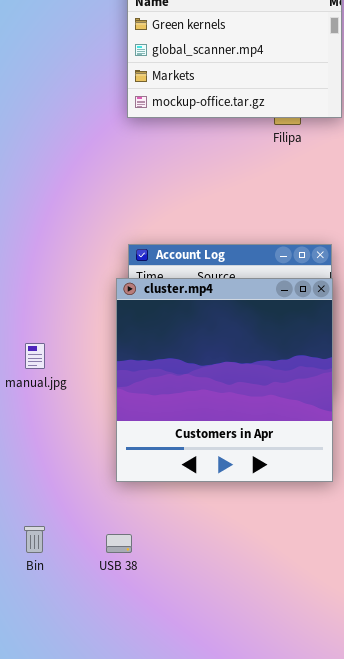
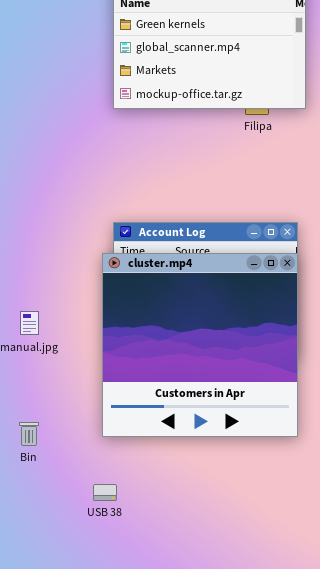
Bin: [24,526,45,553] -> [19,422,39,446], moved

